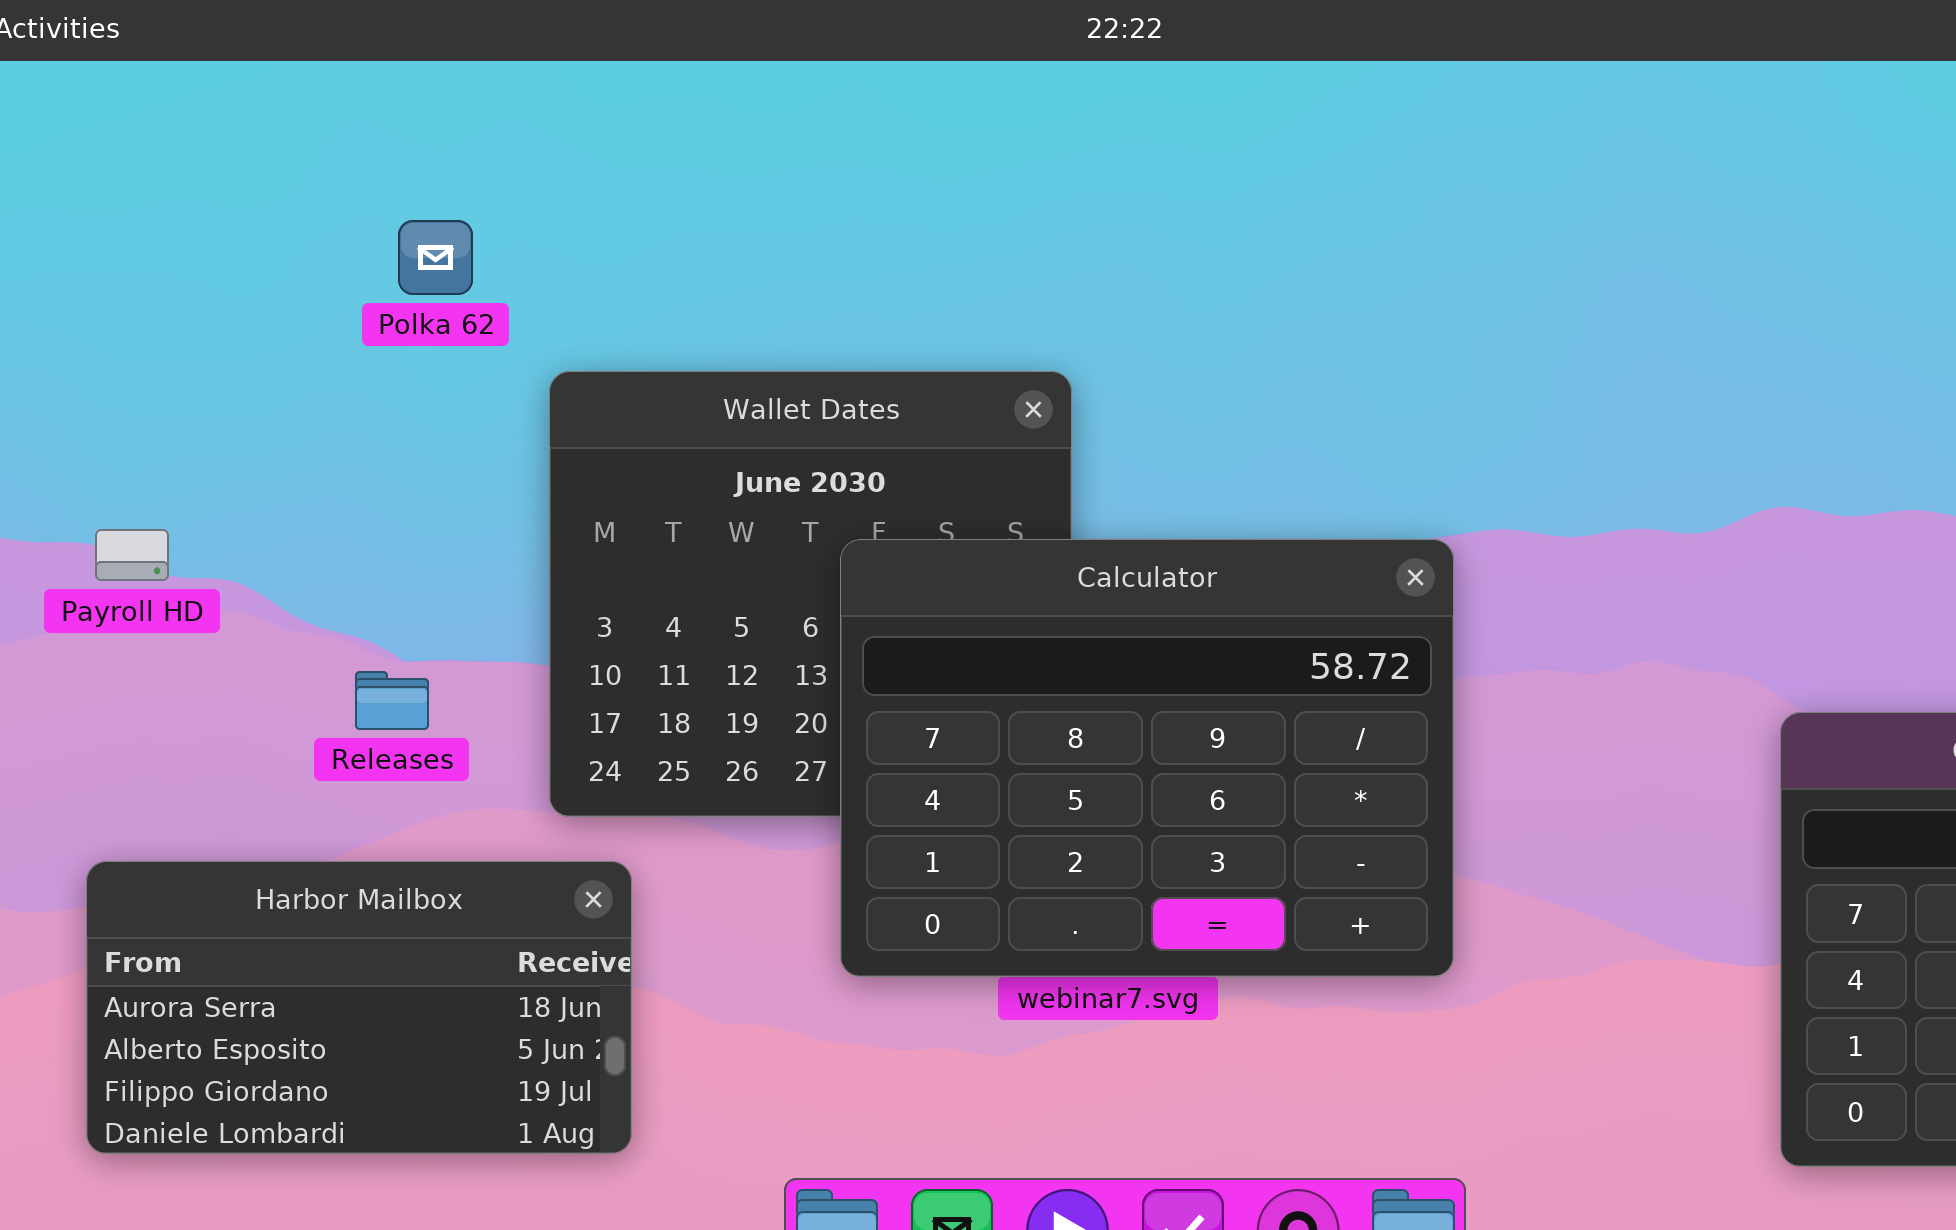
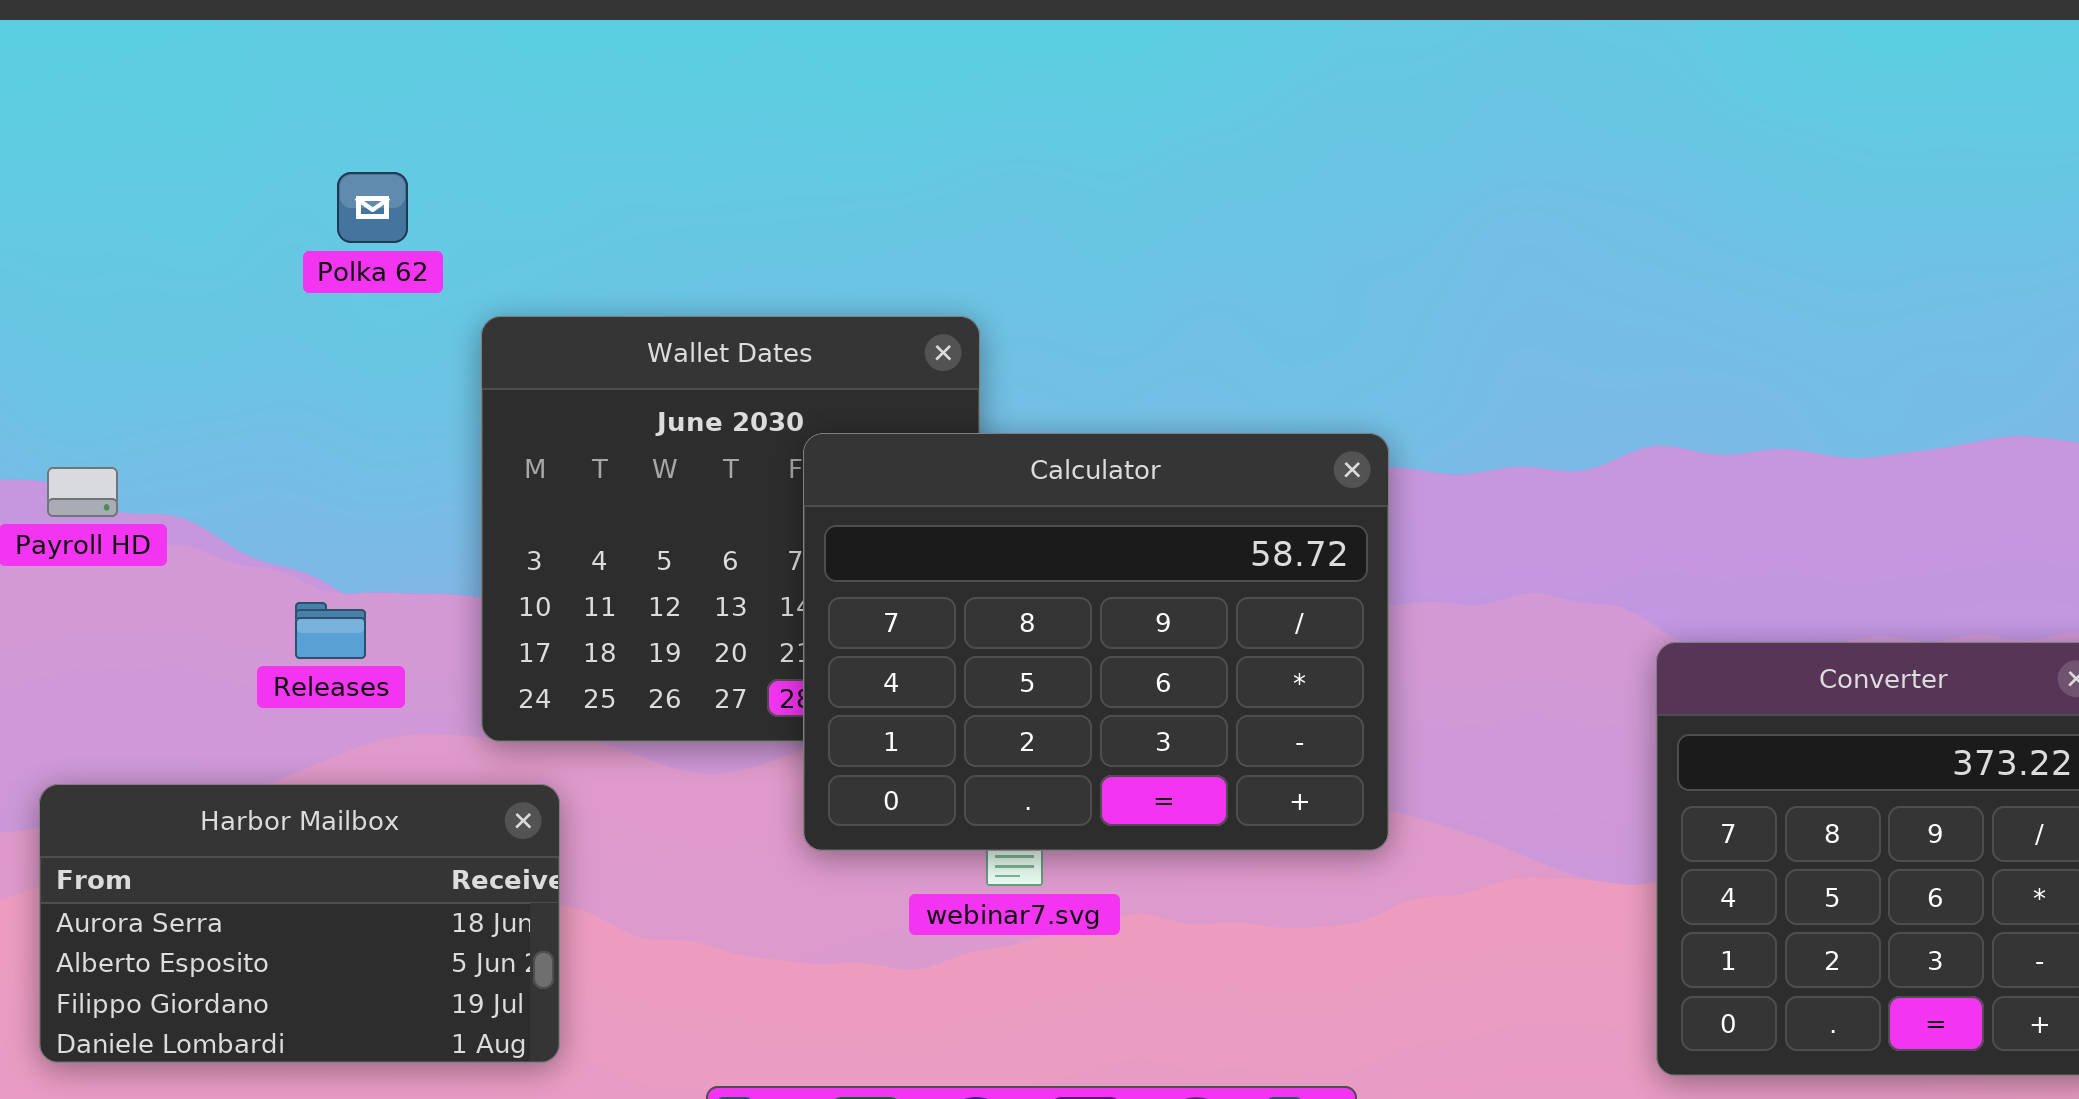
Calculator: [840,539,1454,977] -> [803,433,1389,851], moved

